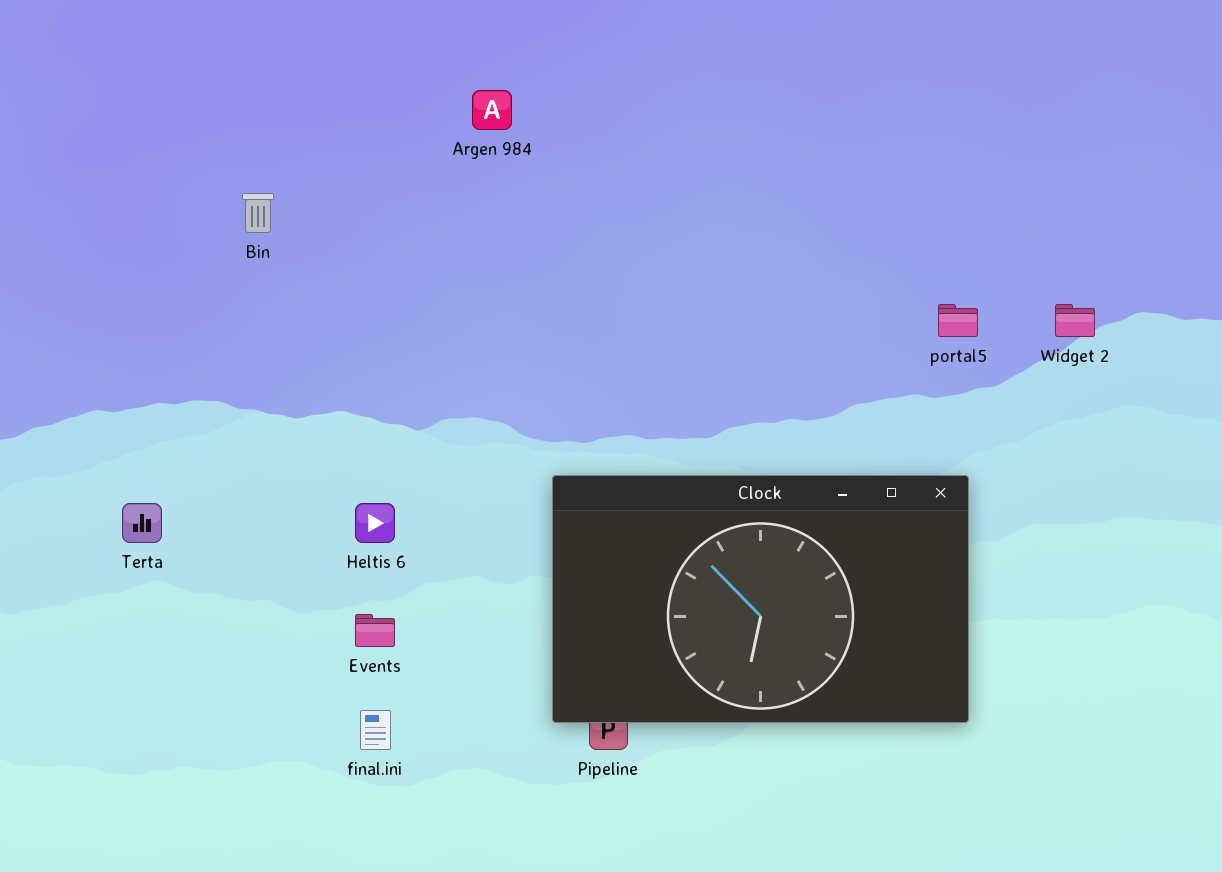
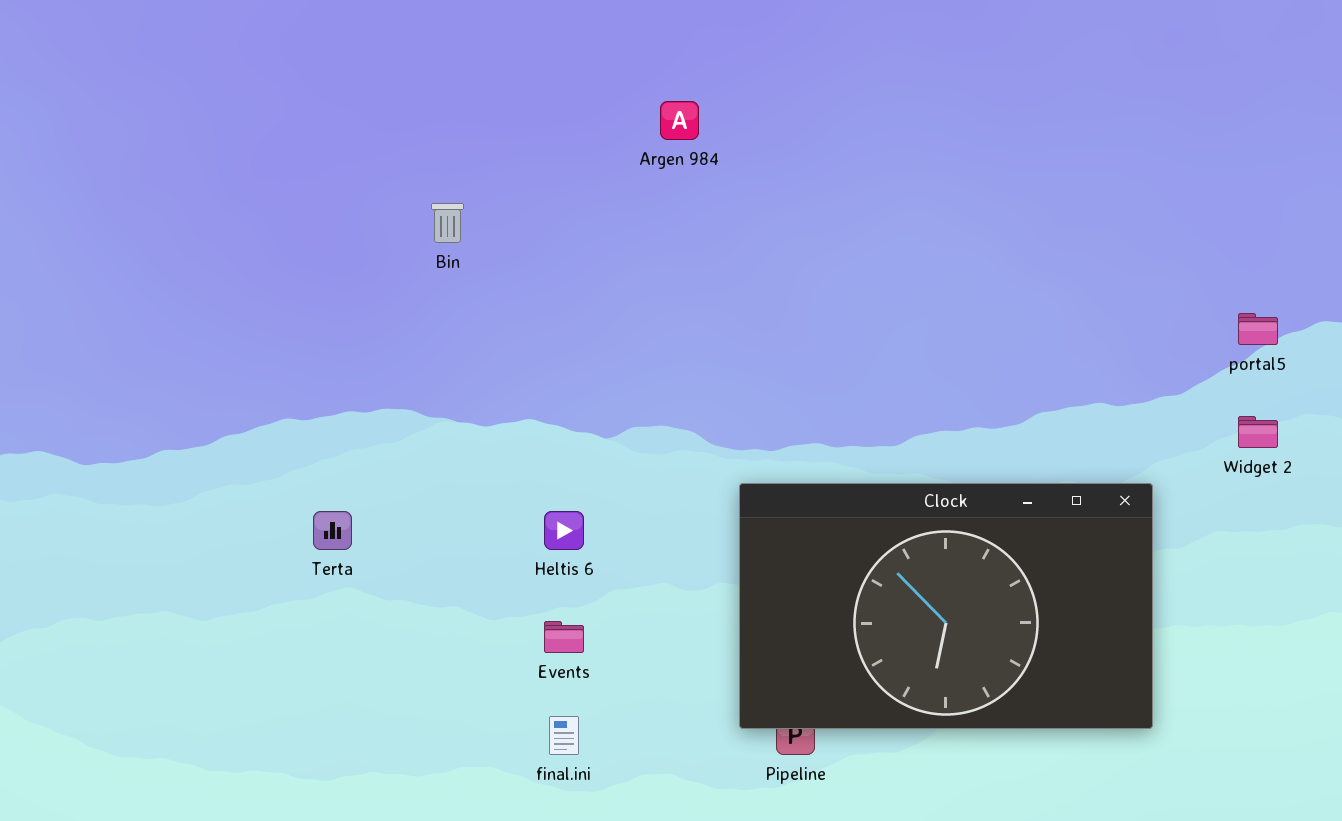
portal5: [938,304,978,337] -> [1238,313,1278,345], moved
Widget 2: [1055,304,1095,337] -> [1238,416,1278,448], moved

